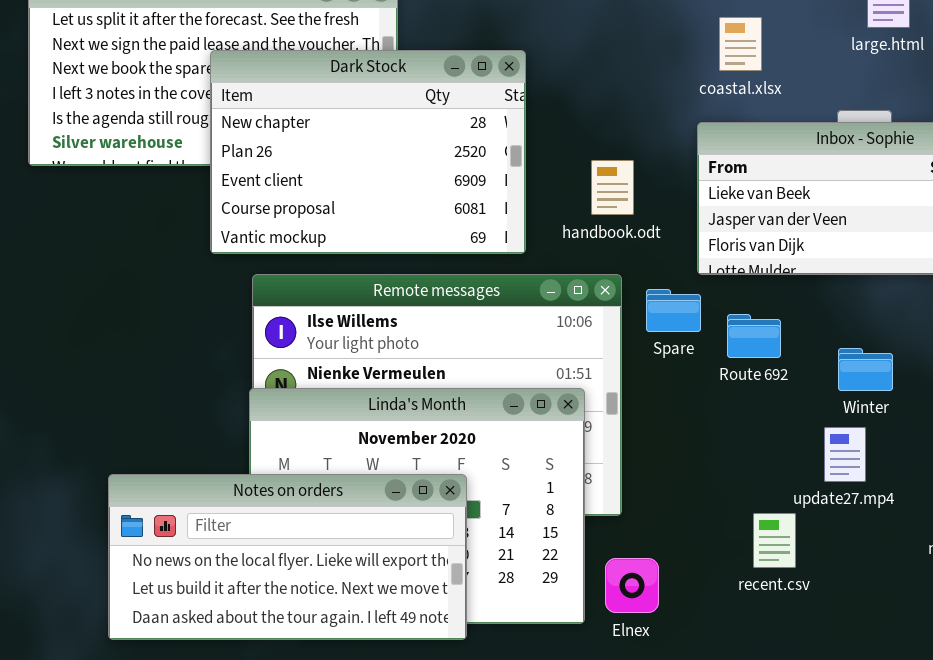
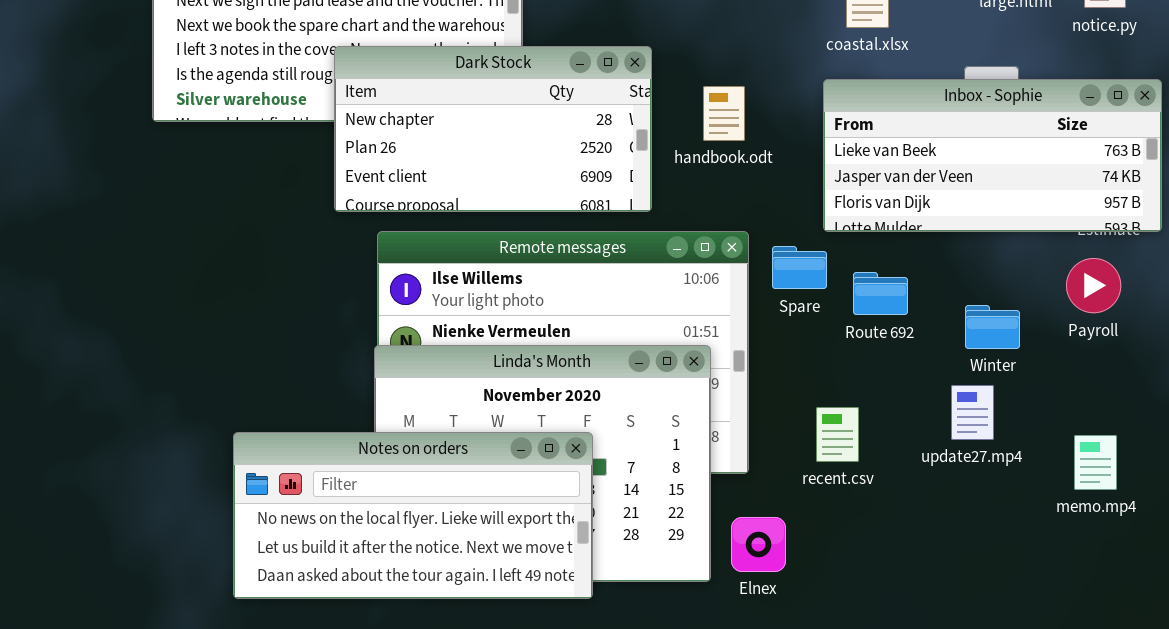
Dark Stock: [210,50,526,254] -> [334,46,652,212], resized
handbook.odt: [591,160,634,215] -> [703,86,745,141], moved
recent.csv: [753,513,796,568] -> [816,407,859,462], moved

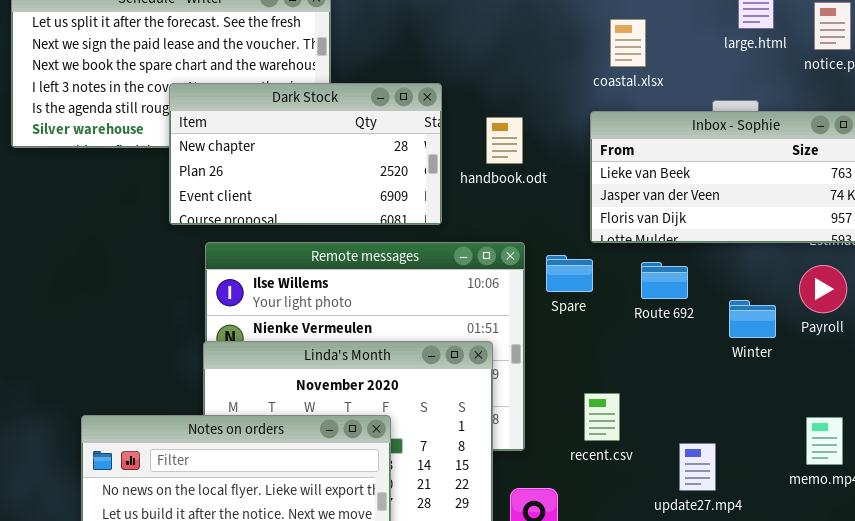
Route 692: [853,272,908,315] -> [641,262,688,299], moved
Winter: [965,305,1020,349] -> [729,300,776,338], moved
update27.mp4: [951,385,994,440] -> [679,443,716,491], moved

